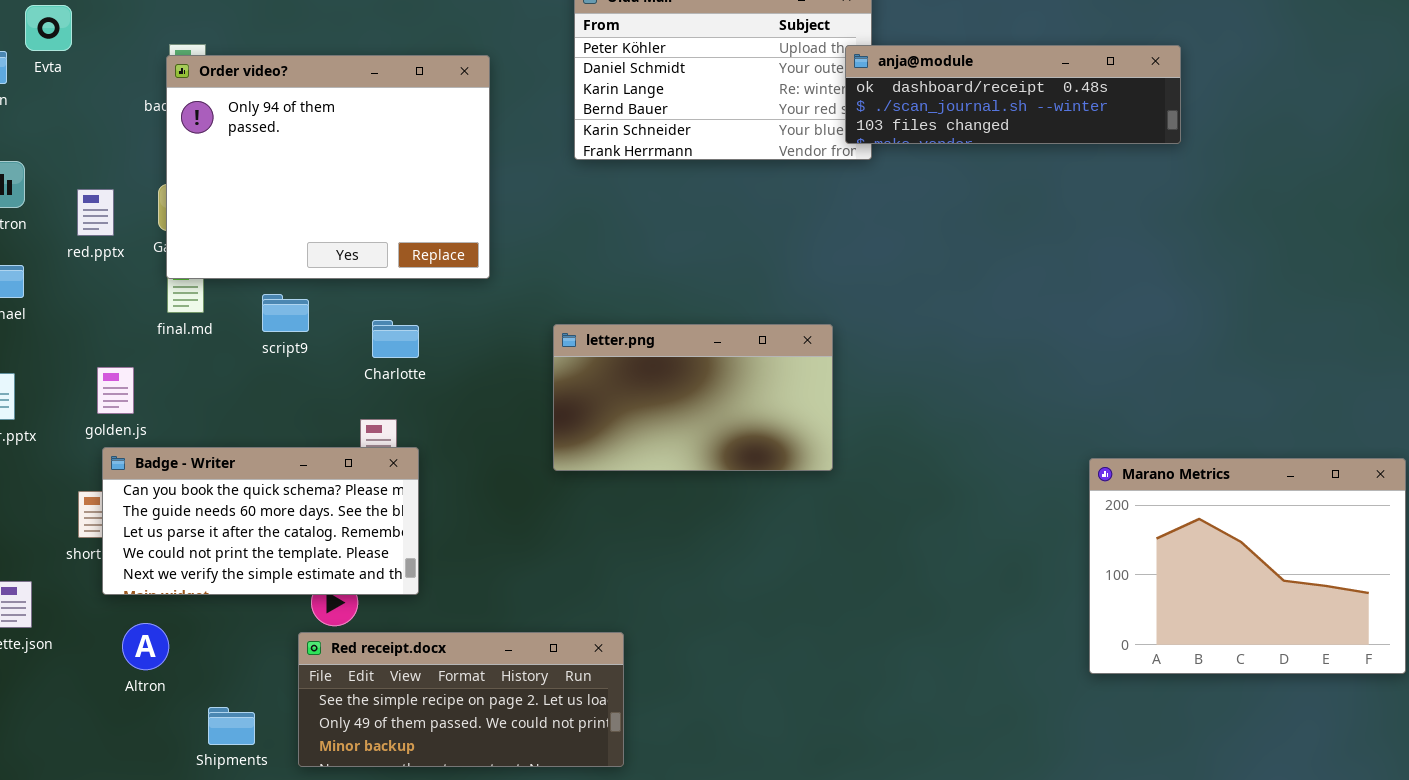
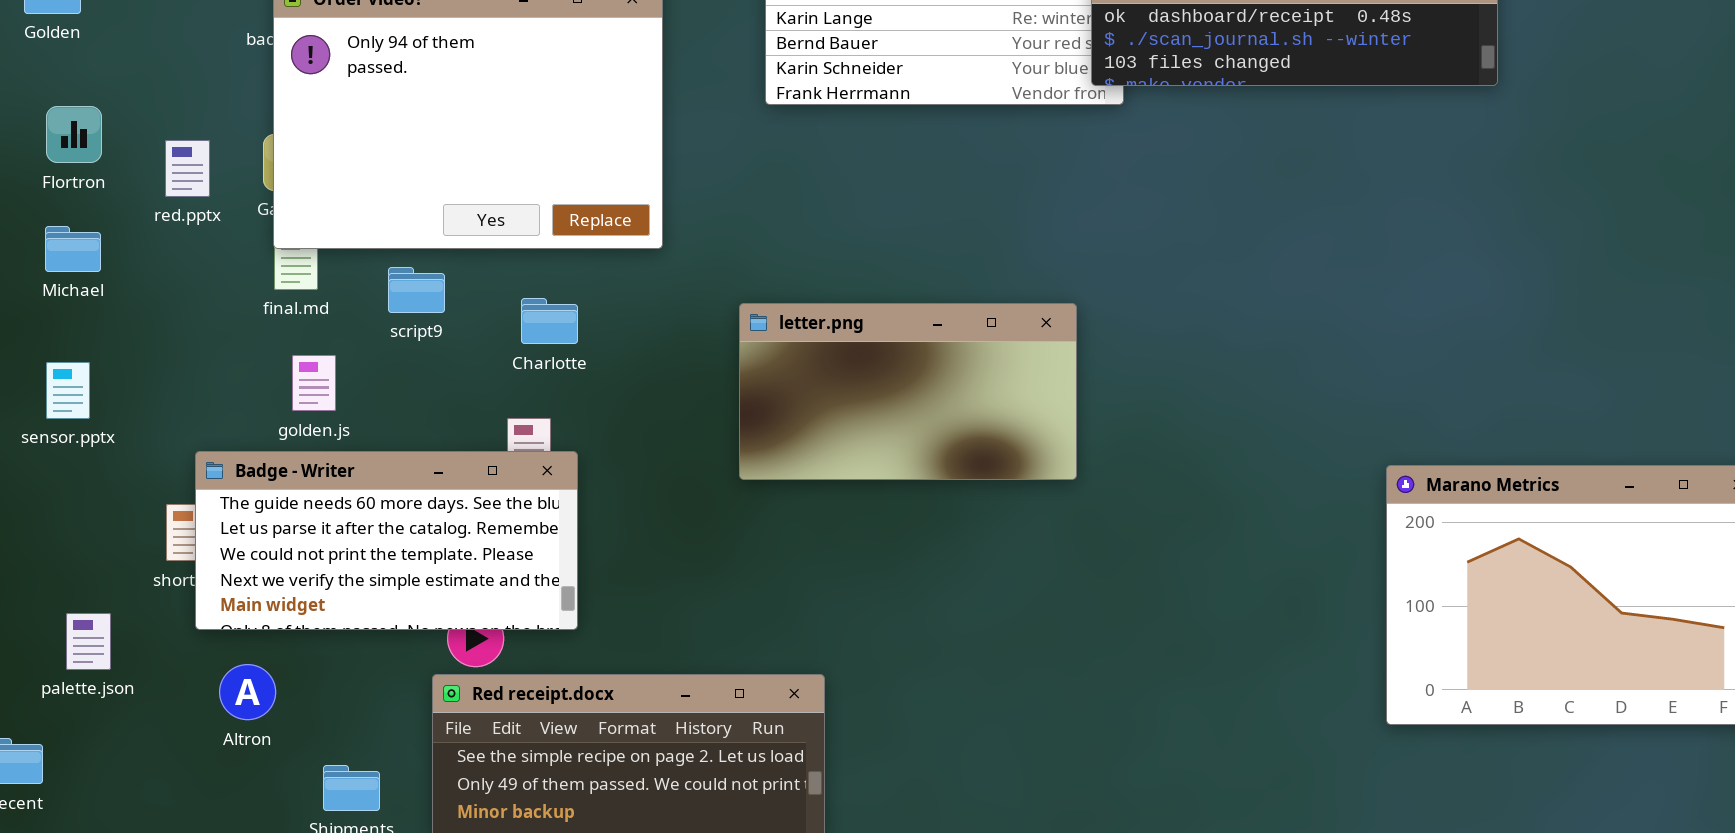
golden.js: [97,367,134,414] -> [292,355,336,411], moved
Badge - Writer: [102,447,419,595] -> [195,451,578,630], scrolled down 1 row

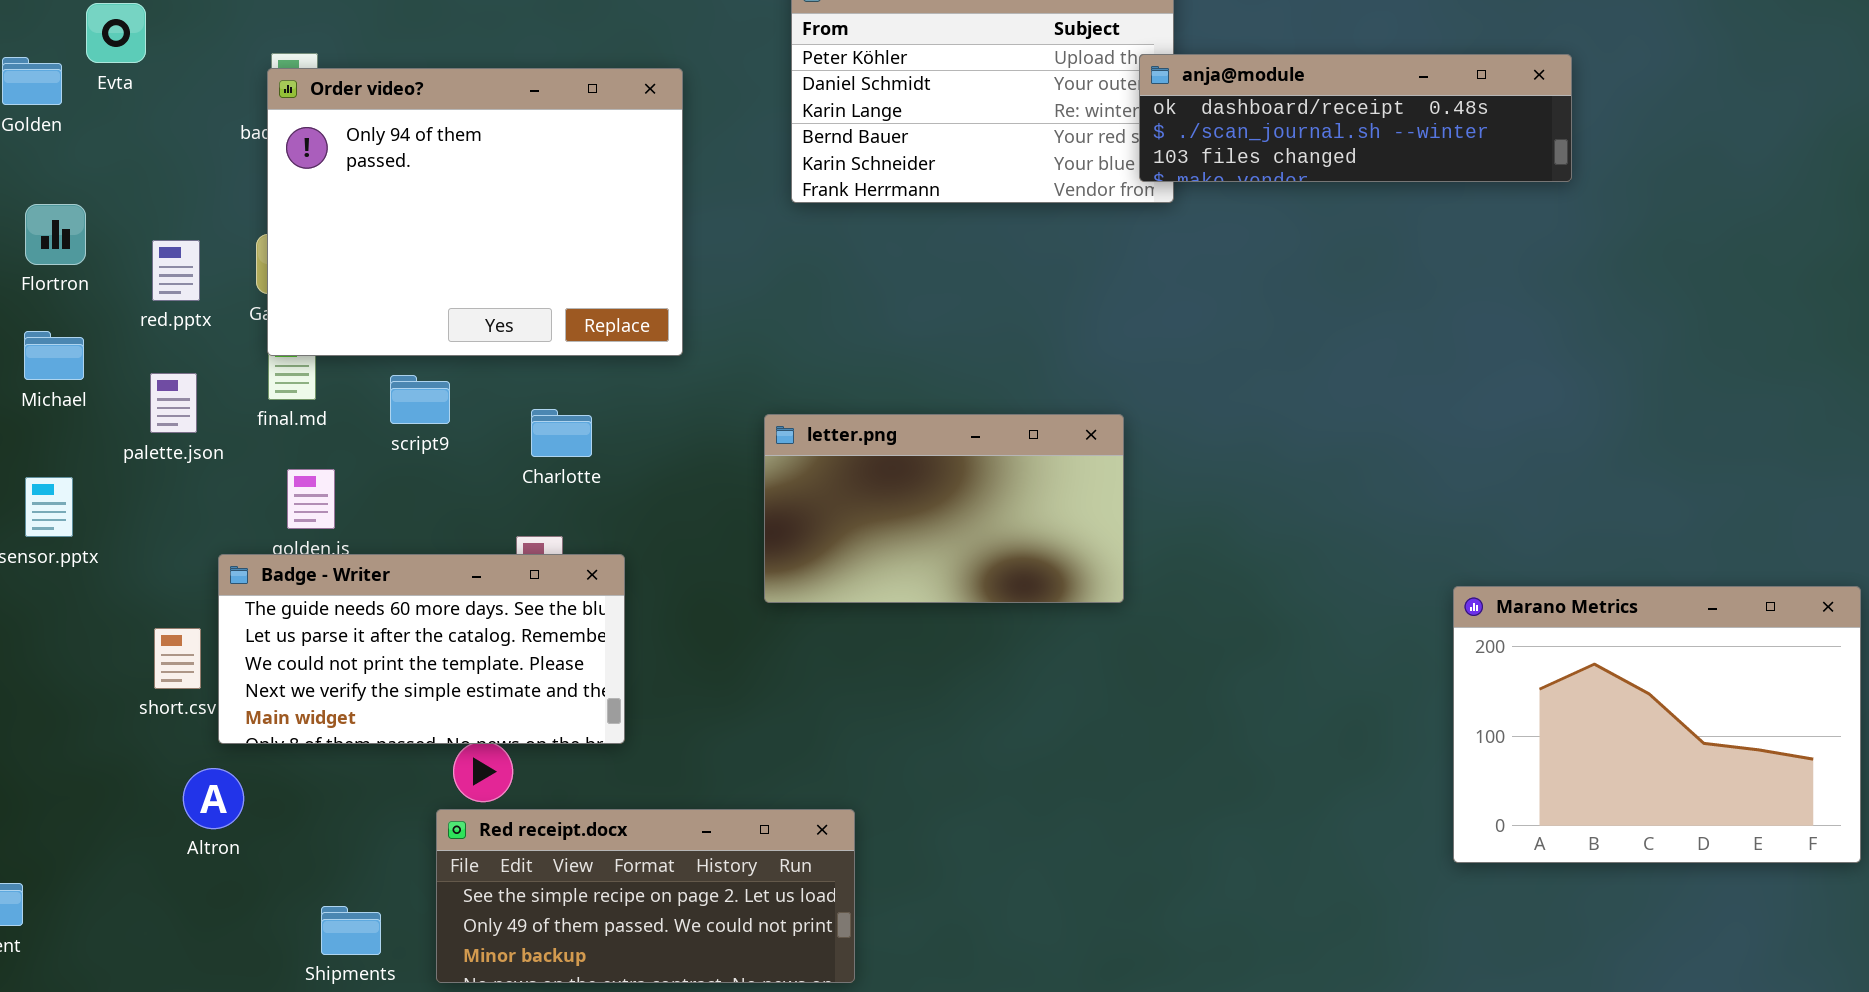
Badge - Writer: [195,451,578,630] -> [218,554,625,744], moved
palette.json: [66,613,111,670] -> [150,373,197,433], moved
Altron: [219,664,276,720] -> [183,768,244,829], moved

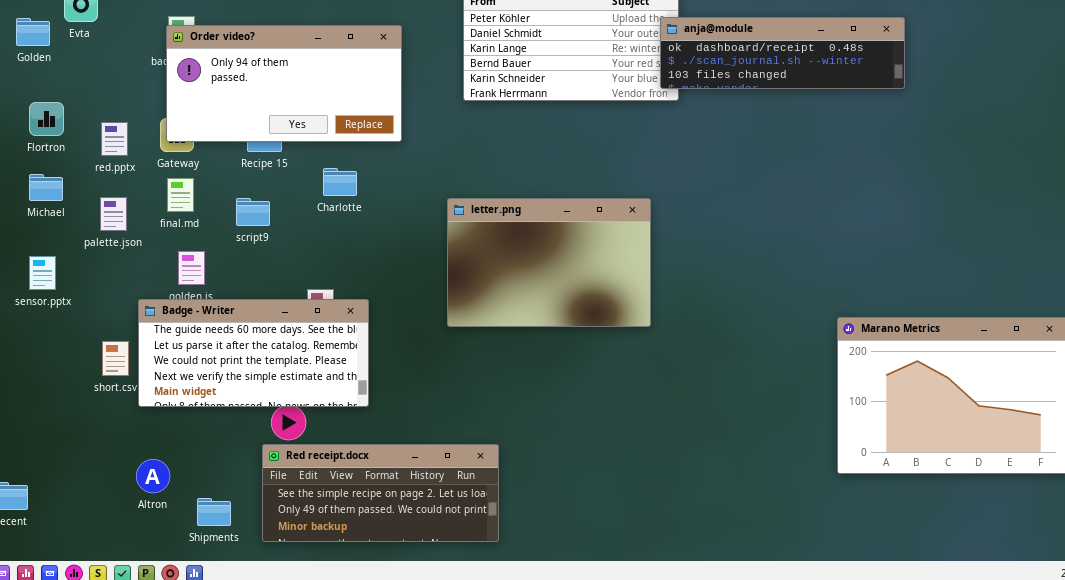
Order video?: [267,68,683,356] -> [166,25,402,142], resized
Charlotte: [531,409,592,457] -> [323,168,357,196], moved
letter.png: [764,414,1124,603] -> [447,198,651,327], resized
Altron: [183,768,244,829] -> [136,459,170,493], moved

